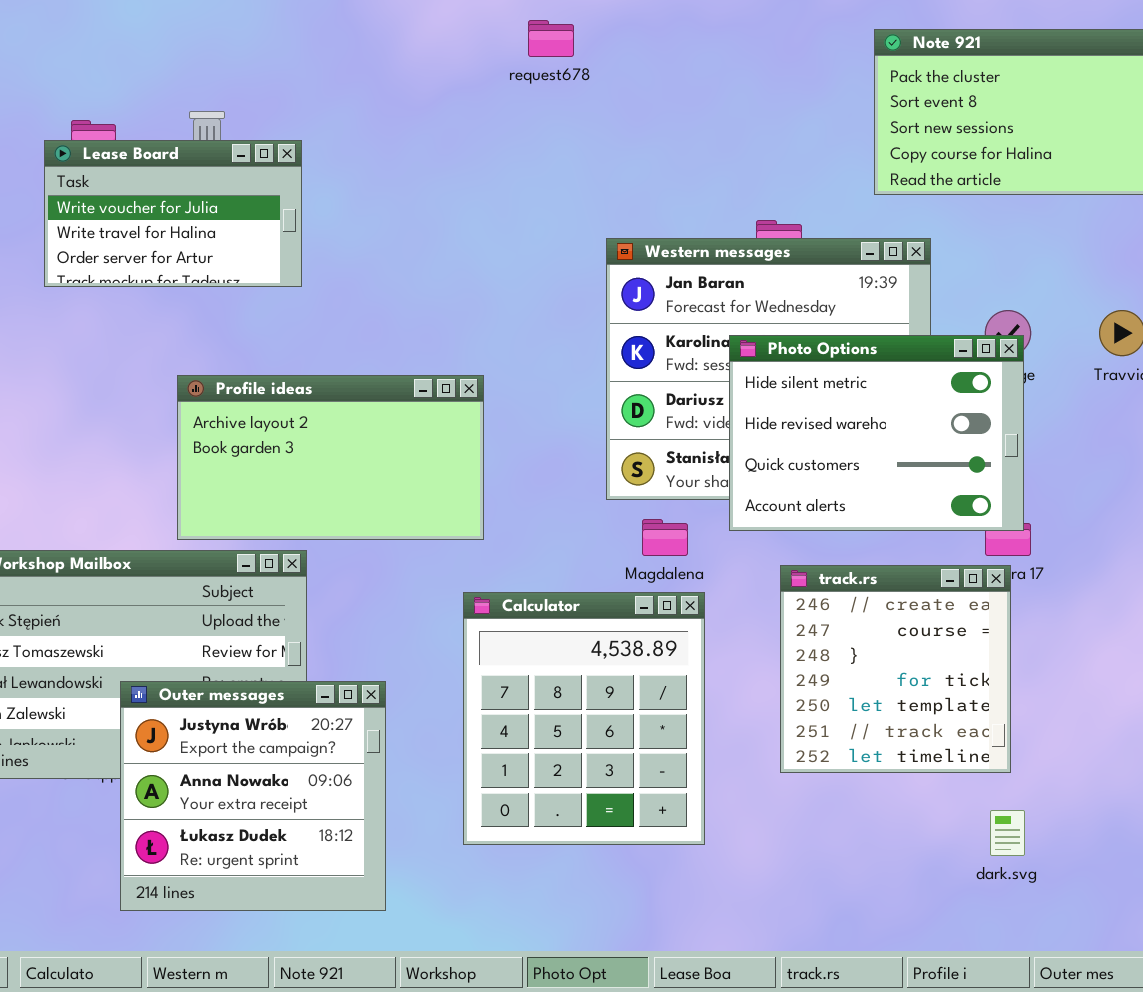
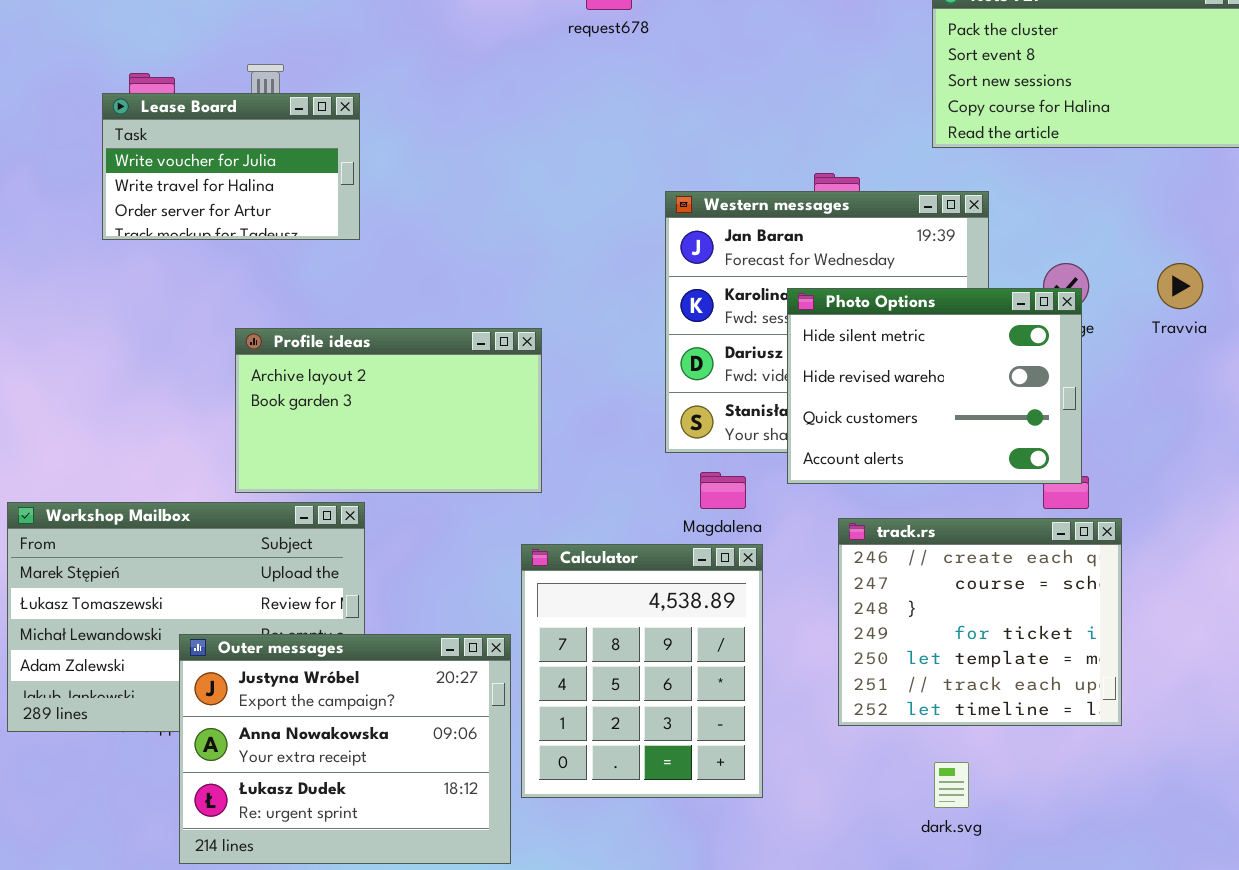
track.rs: [780,565,1011,773] -> [838,518,1122,726], resized
Outer messages: [120,681,386,911] -> [179,634,511,864], resized
dark.svg: [990,810,1025,856] -> [934,762,969,808], moved

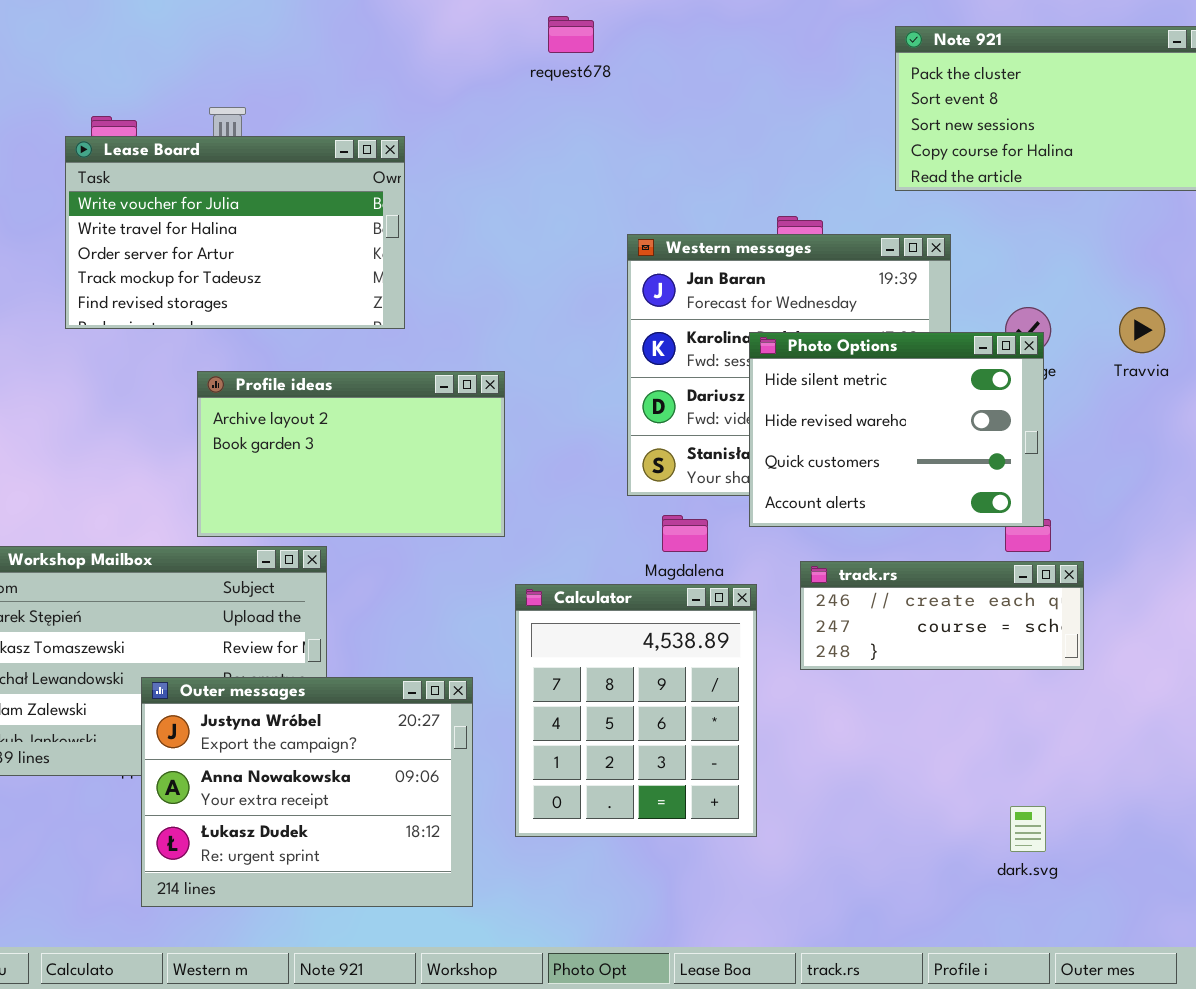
Lease Board: [102,93,360,240] -> [65,136,405,329], resized
track.rs: [838,518,1122,726] -> [800,561,1084,670], resized
Calculator: [521,544,763,798] -> [515,584,757,837], moved
dark.svg: [934,762,969,808] -> [1010,806,1046,852], moved

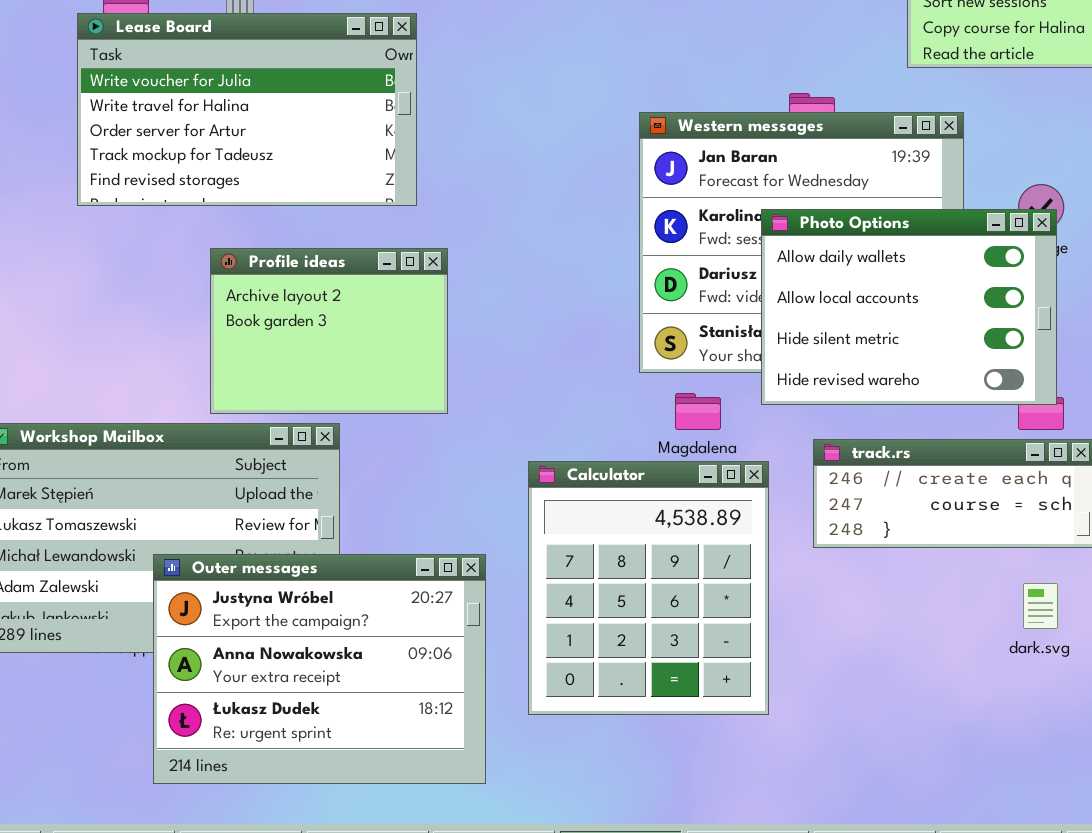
Photo Options: [749,332,1044,527] -> [761,209,1057,405], scrolled up 2 rows
Profile ideas: [197,371,505,537] -> [210,248,448,414], resized
dark.svg: [1010,806,1046,852] -> [1023,583,1058,629], moved

